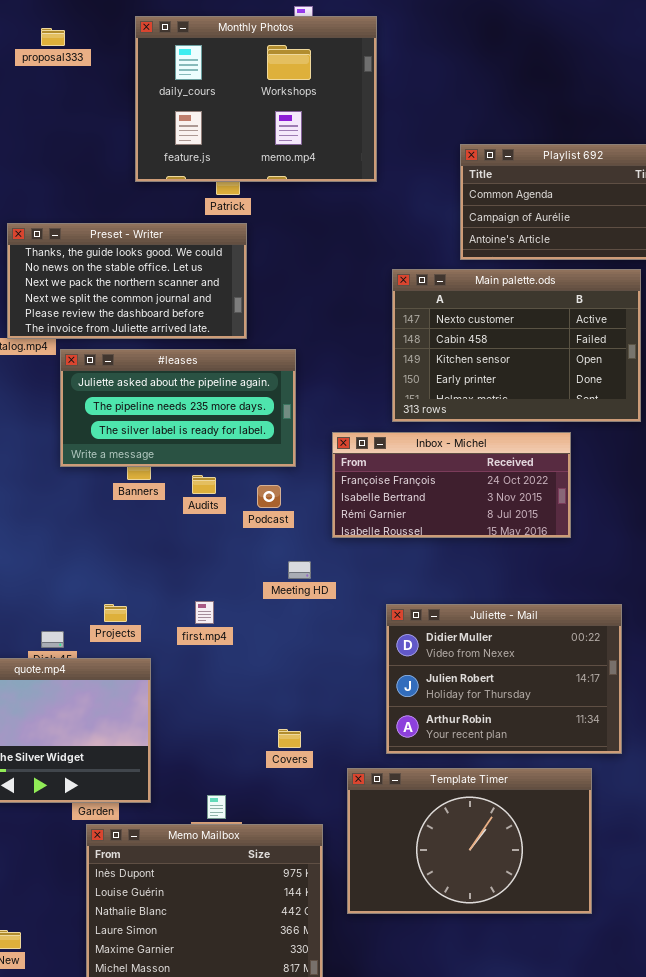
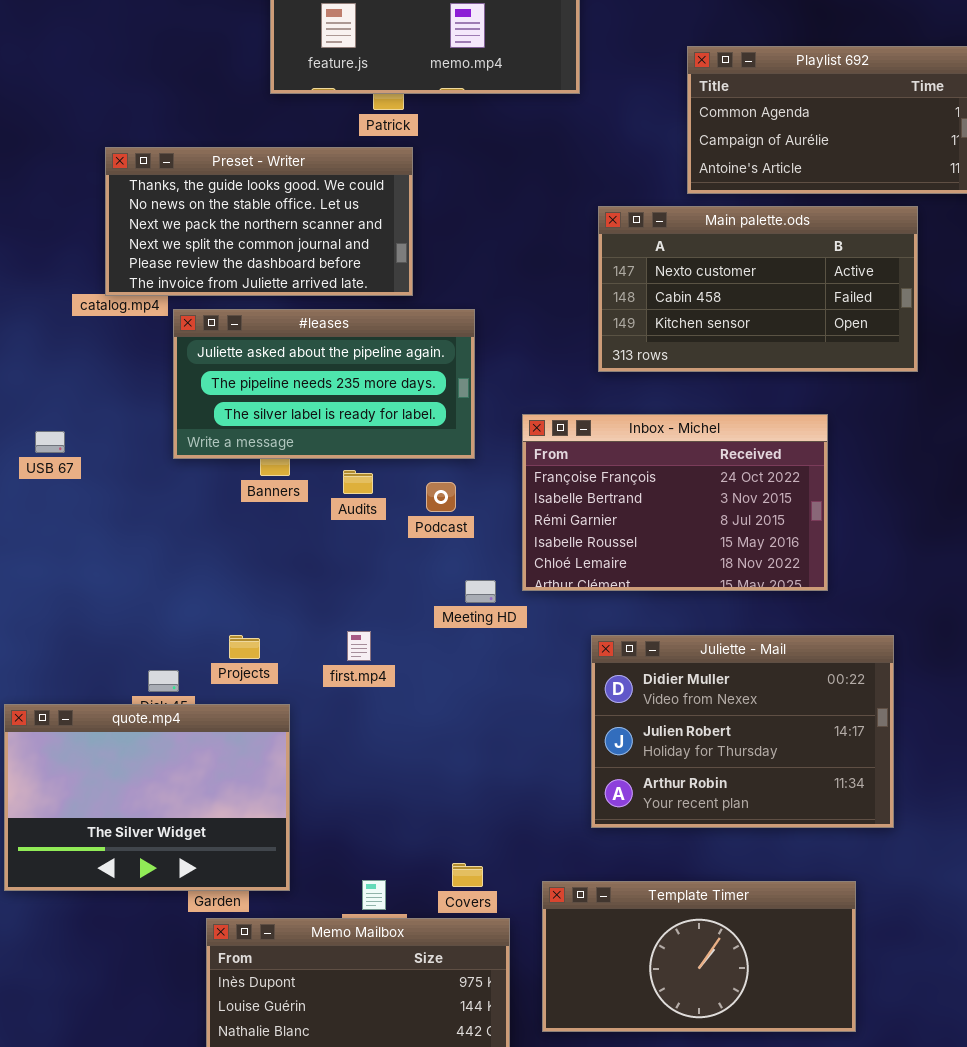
Main palette.ods: [392,269,641,422] -> [598,206,918,372], resized
Inbox - Michel: [332,432,571,538] -> [522,414,828,591], resized
Covers: [278,729,301,748] -> [452,863,483,887], moved
Template Timer: [347,768,592,914] -> [542,881,856,1032], resized

